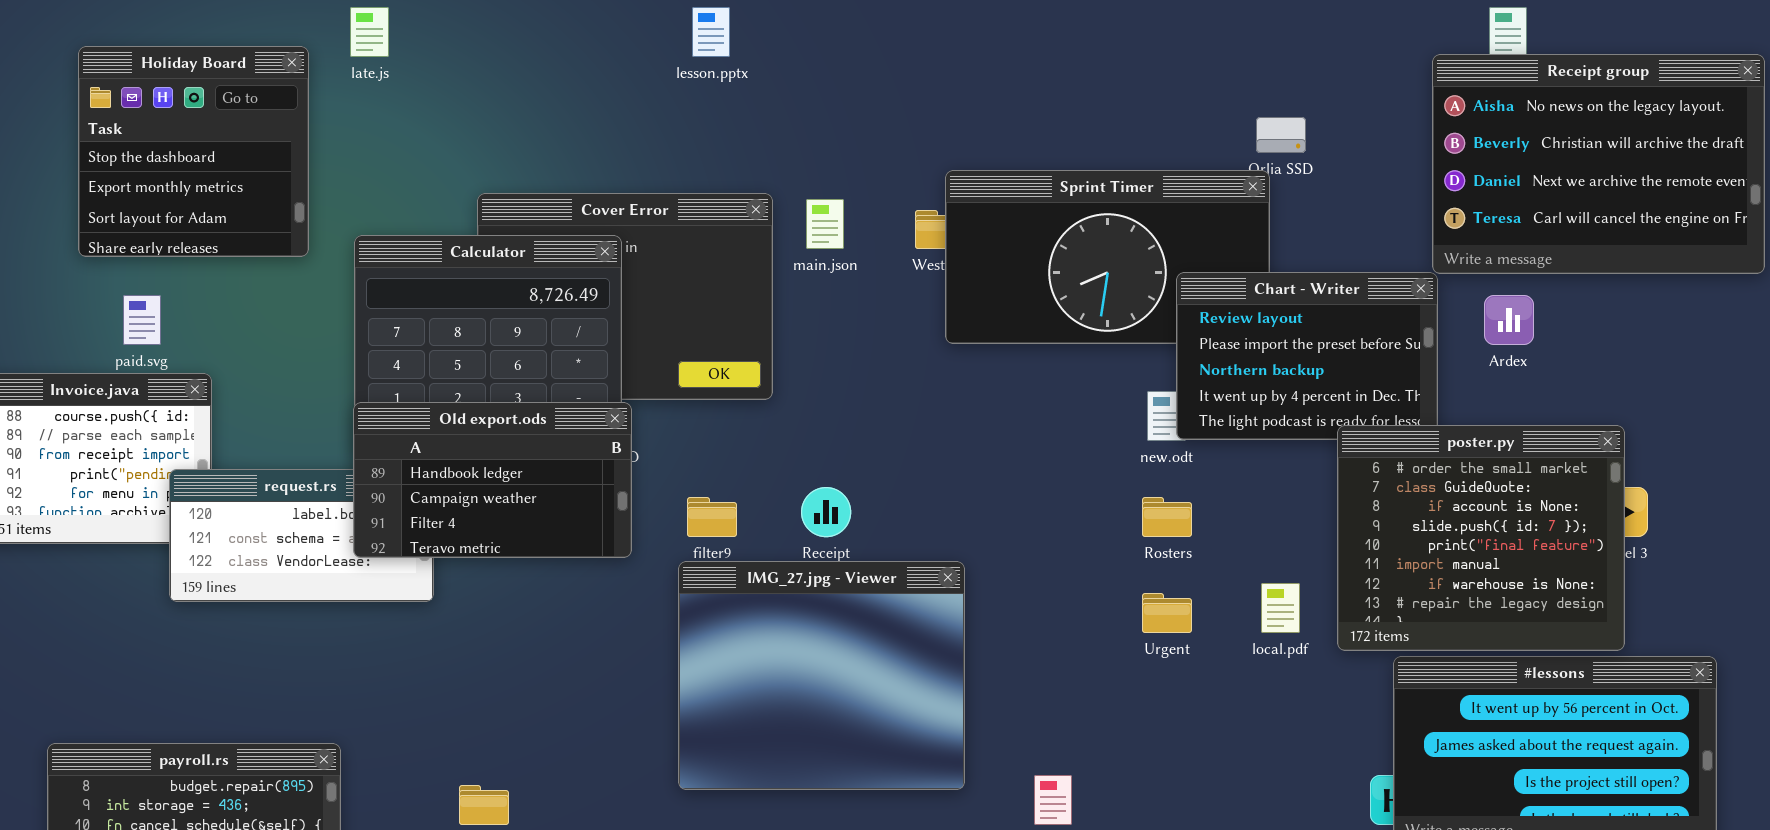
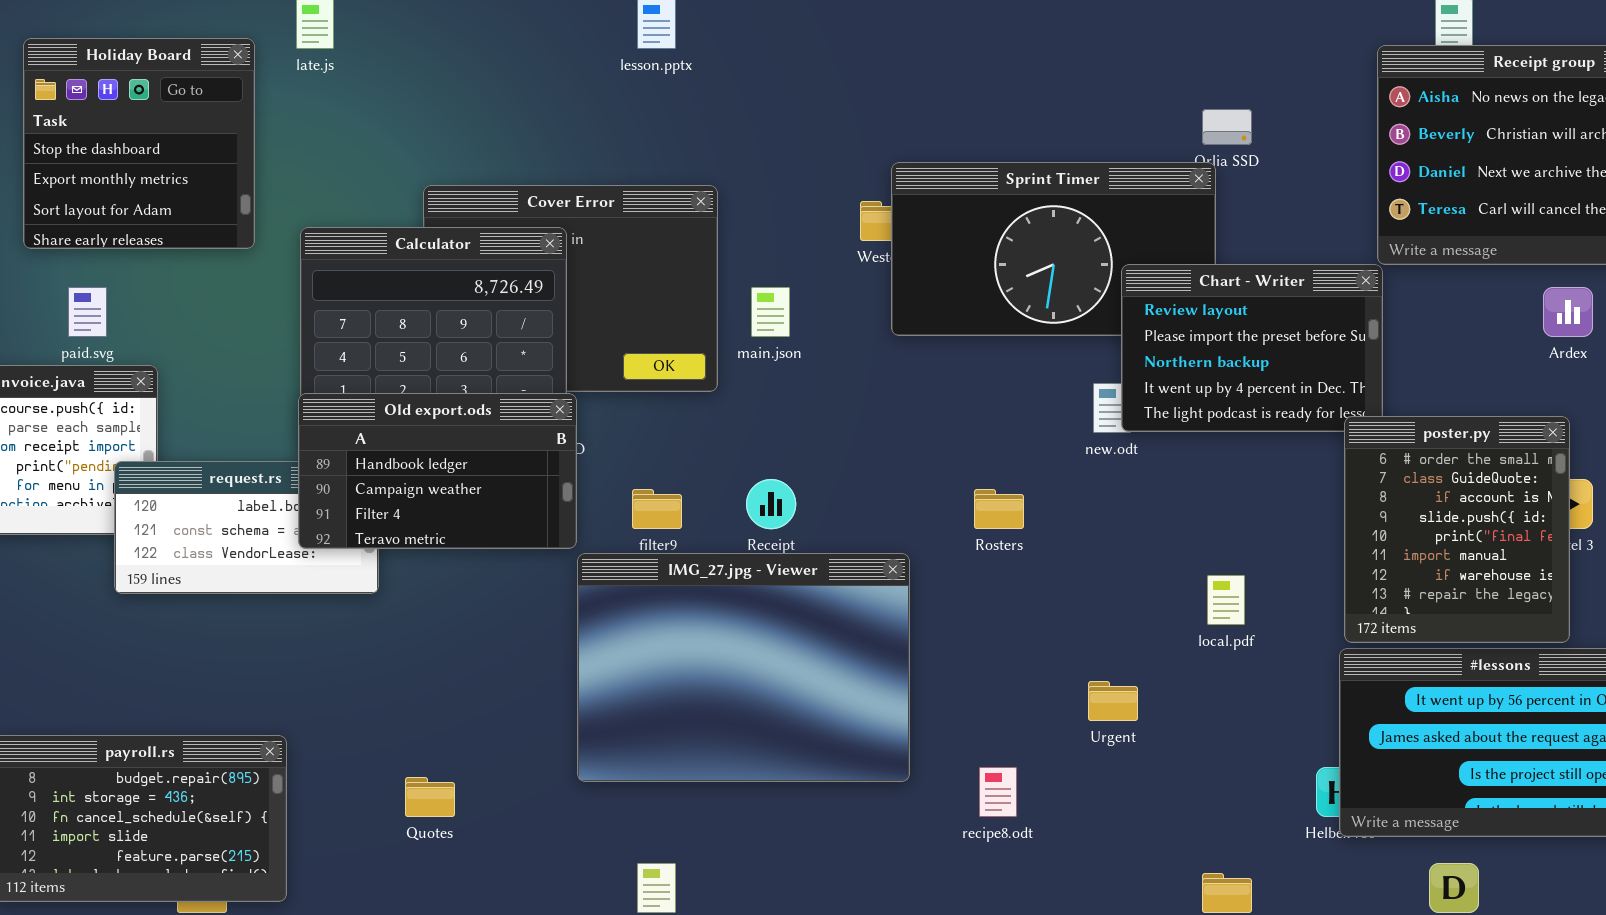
main.json: [806,199,844,249] -> [751,287,790,337], moved
Ardex: [1484,295,1534,345] -> [1543,287,1593,337], moved
poster.py: [1337,425,1625,651] -> [1344,416,1570,643], resized
Rosters: [1142,497,1192,537] -> [974,489,1024,529], moved
IMG_27.jpg - Viewer: [678,561,965,790] -> [577,553,910,782], resized
Urgent: [1142,593,1192,633] -> [1088,681,1138,721], moved

